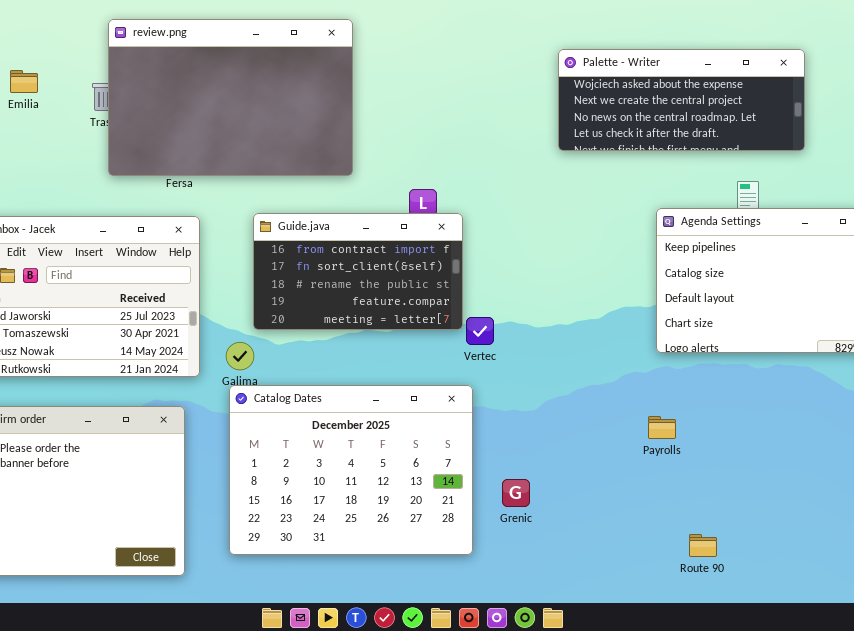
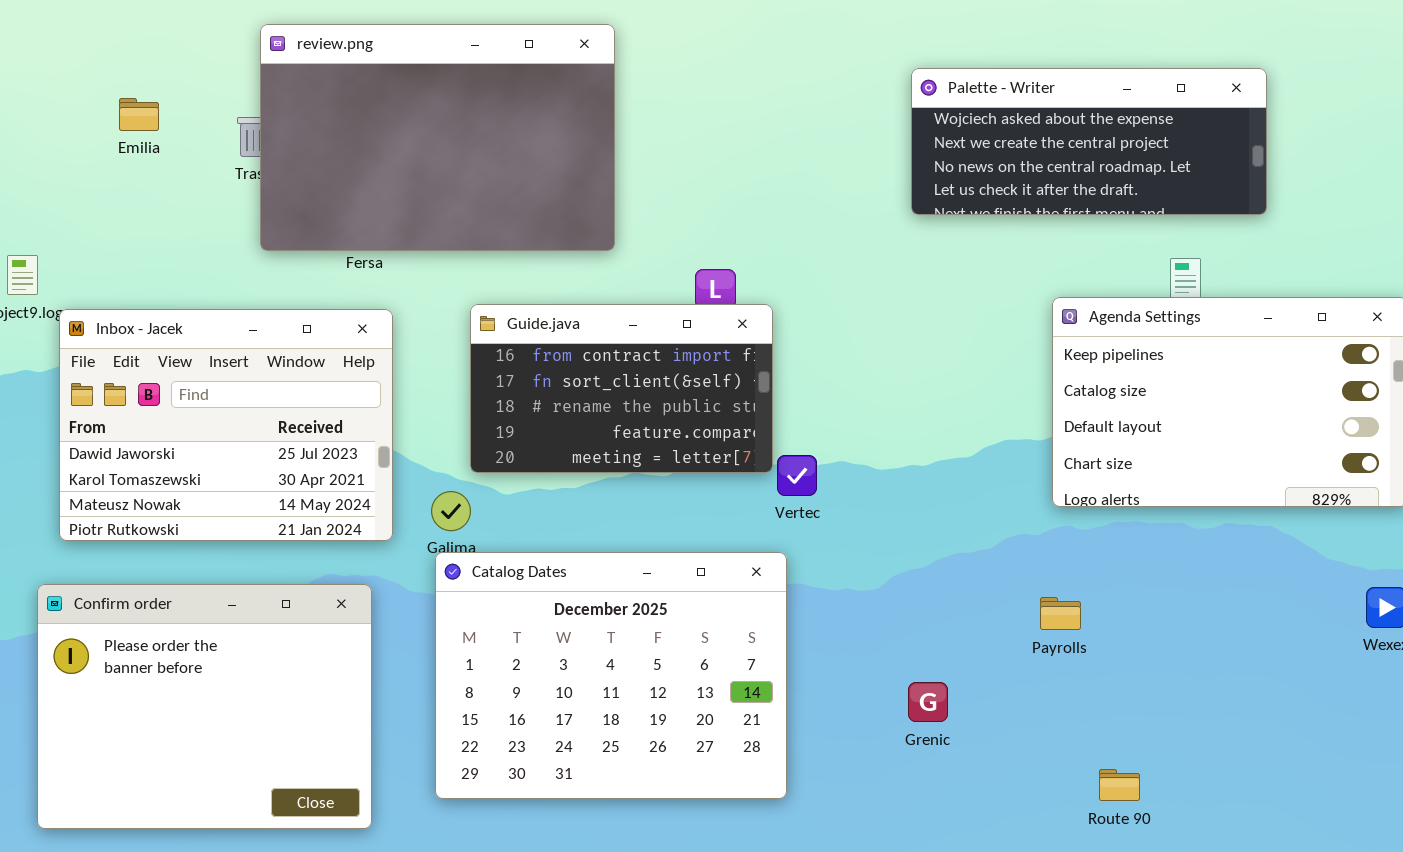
Grenic: [502,479,530,507] -> [908,682,948,722], moved

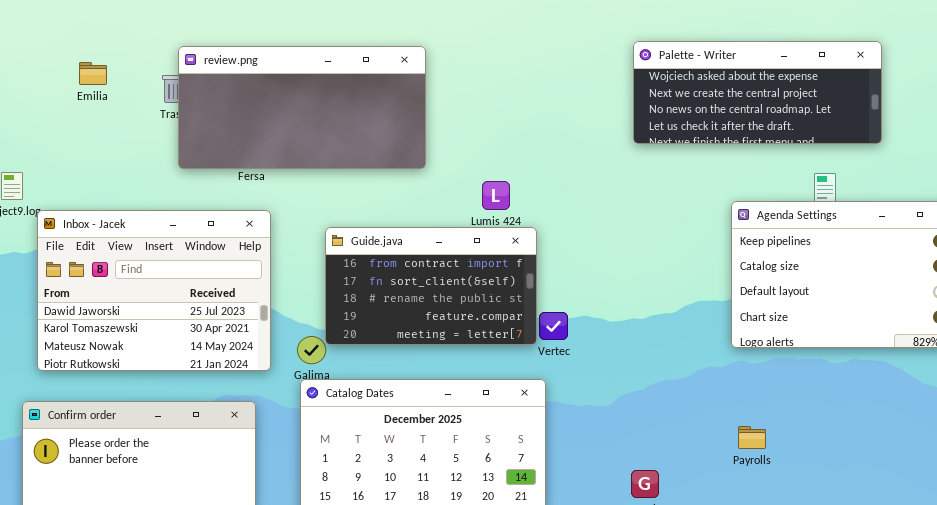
review.png: [260,24,615,251] -> [178,46,426,169], resized
Guide.java: [470,304,773,473] -> [325,227,537,345], moved
Payrolls: [1040,597,1081,630] -> [738,426,766,449], moved

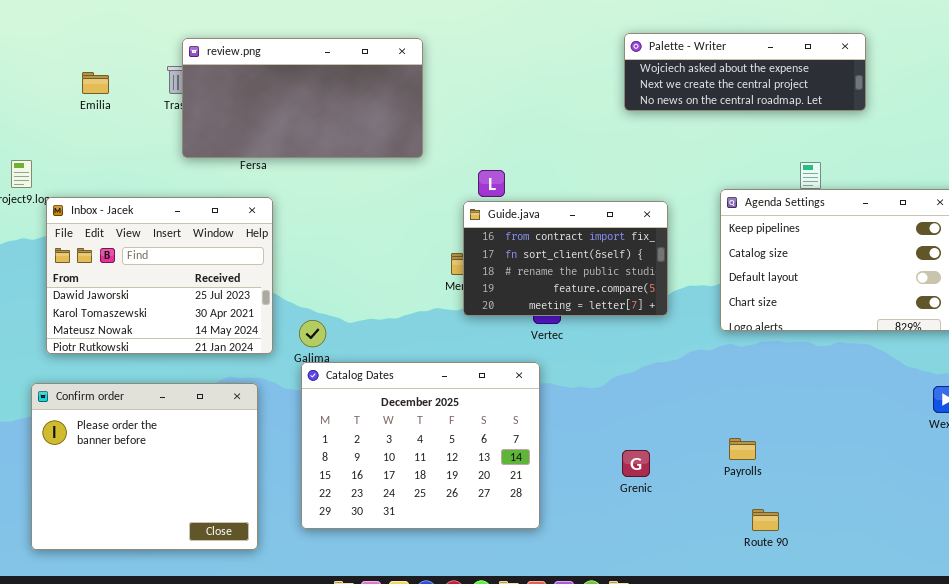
Palette - Writer: [633,41,882,144] -> [624,33,866,111], resized
Emilia: [79,62,107,85] -> [82,72,109,94], moved
Guide.java: [325,227,537,345] -> [463,201,668,316], moved
Payrolls: [738,426,766,449] -> [729,438,756,460], moved

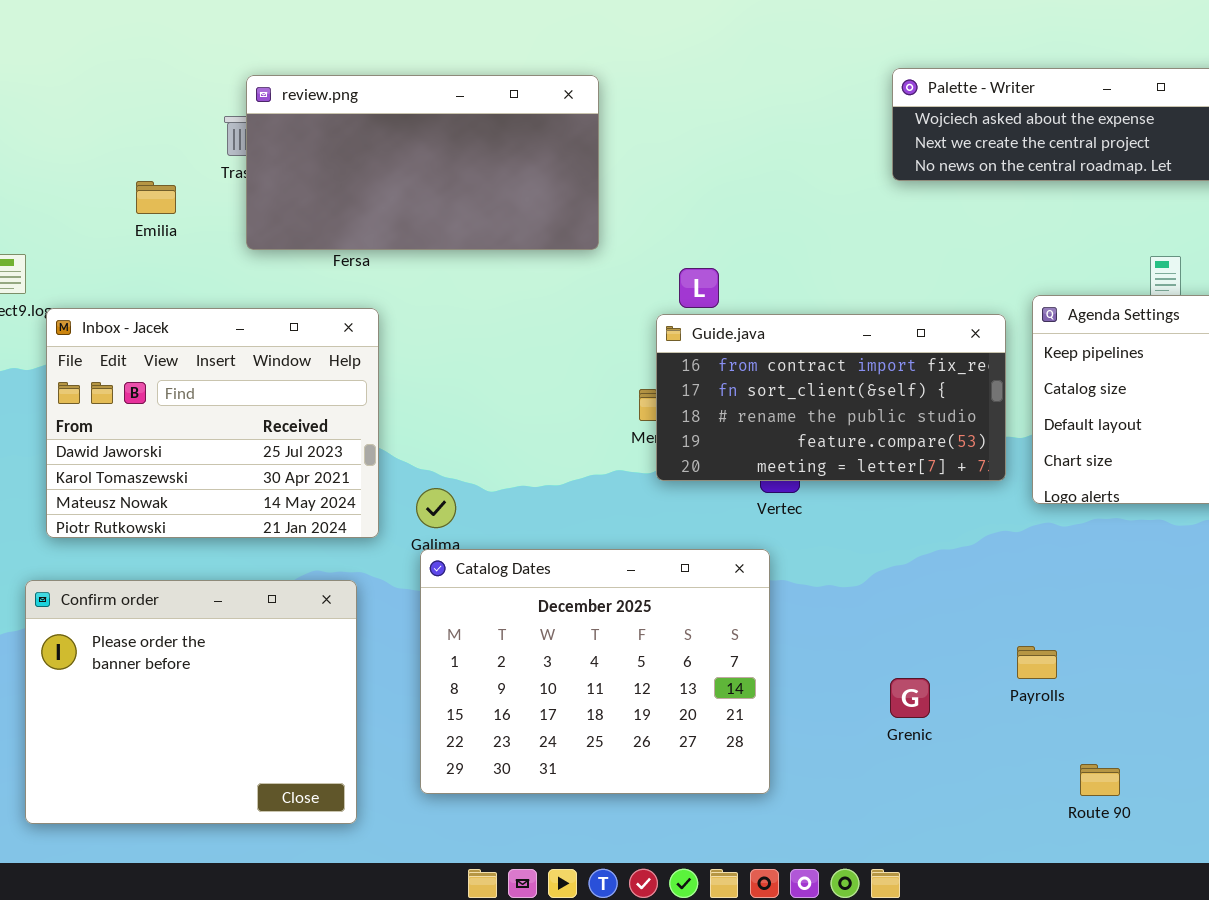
Emilia: [82,72,109,94] -> [136,181,176,214], moved
Guide.java: [463,201,668,316] -> [656,314,1006,481], resized
Payrolls: [729,438,756,460] -> [1017,646,1057,679], moved

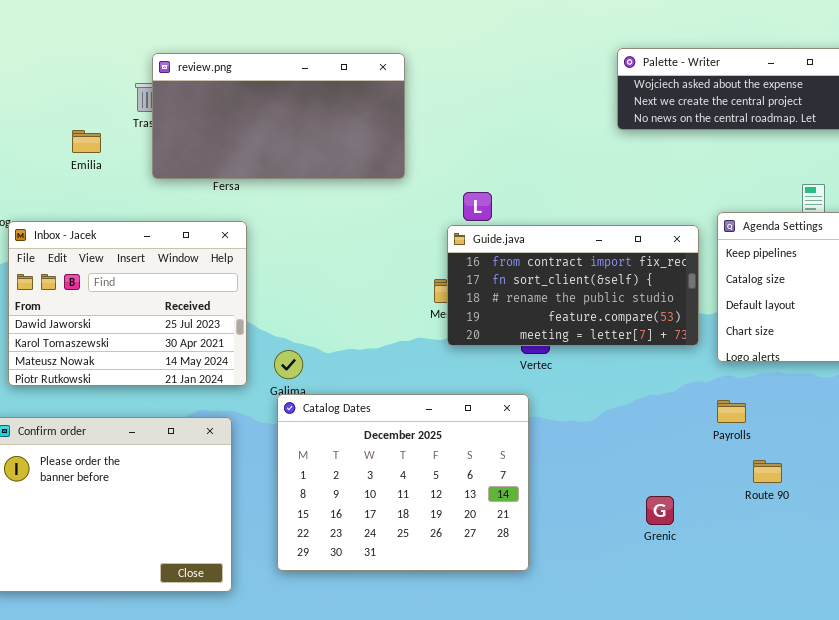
Payrolls: [1017,646,1057,679] -> [717,400,746,423], moved
Grenic: [890,678,930,718] -> [646,496,674,525], moved
Route 90: [1080,764,1120,796] -> [753,460,782,483], moved

